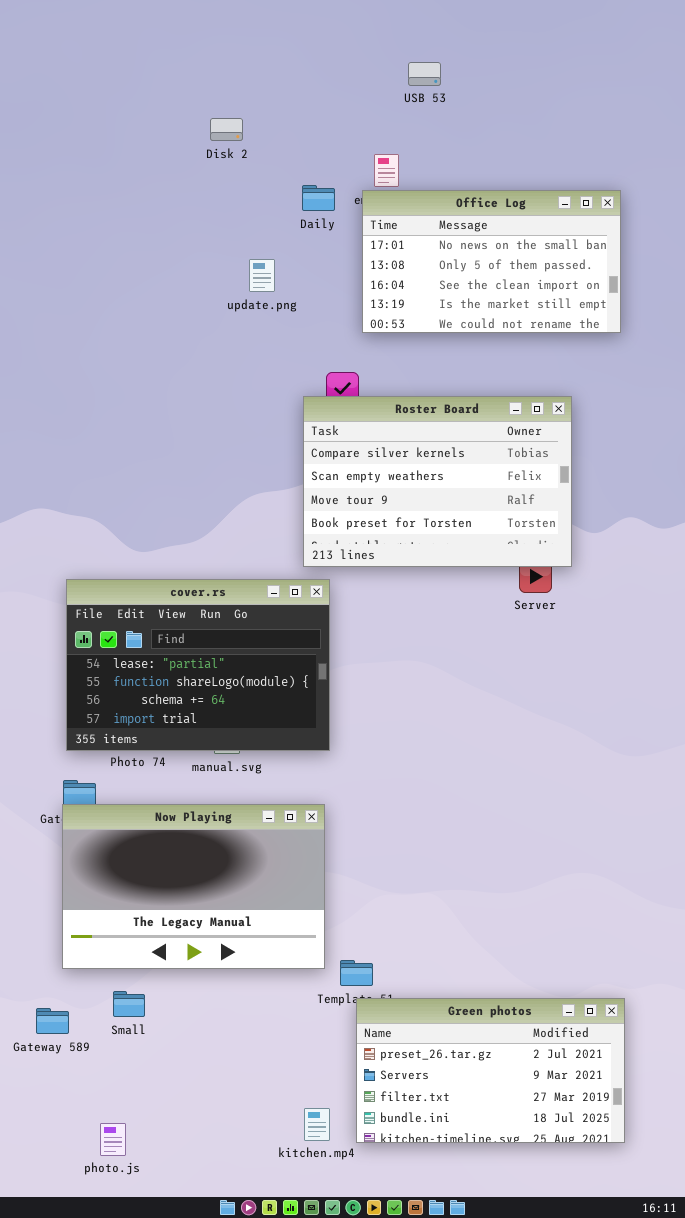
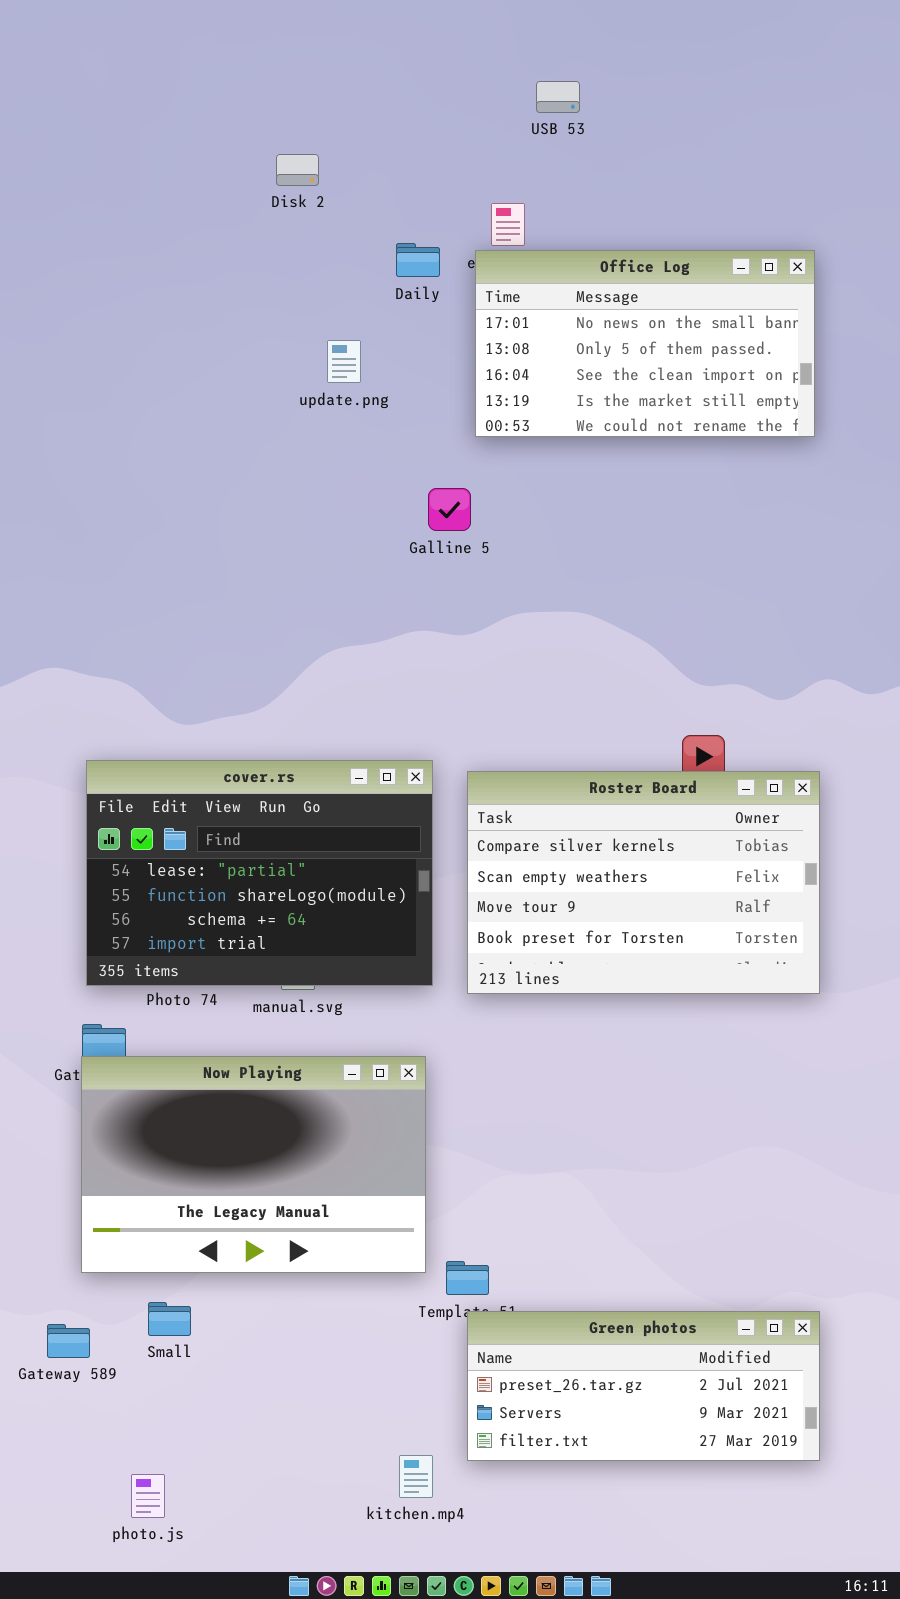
Roster Board: [303,396,572,567] -> [467,771,820,994], moved
Green photos: [356,998,625,1143] -> [467,1311,820,1461], resized

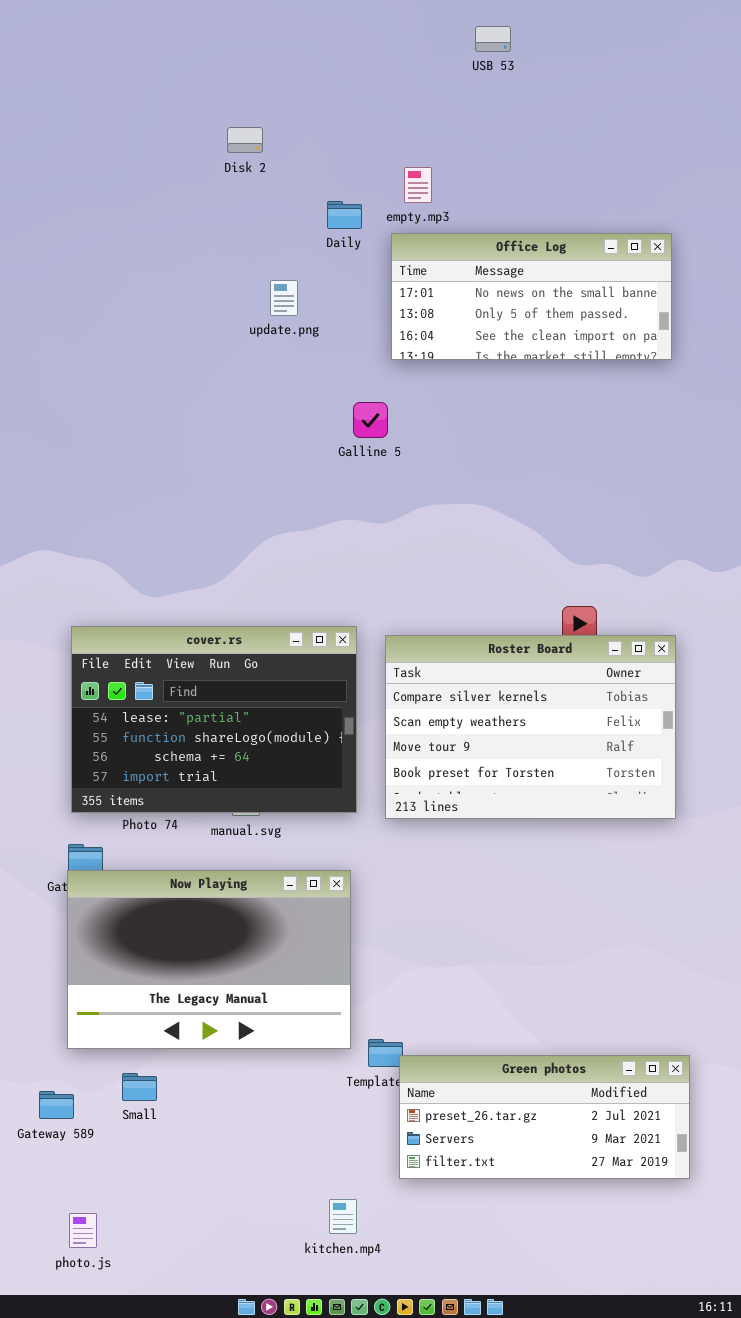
USB 53: [536,81,580,113] -> [475,26,511,52], moved
Office Log: [475,250,815,437] -> [391,233,672,360], resized
Green photos: [467,1311,820,1461] -> [399,1055,690,1179], moved
photo.js: [131,1474,165,1518] -> [69,1213,97,1248], moved

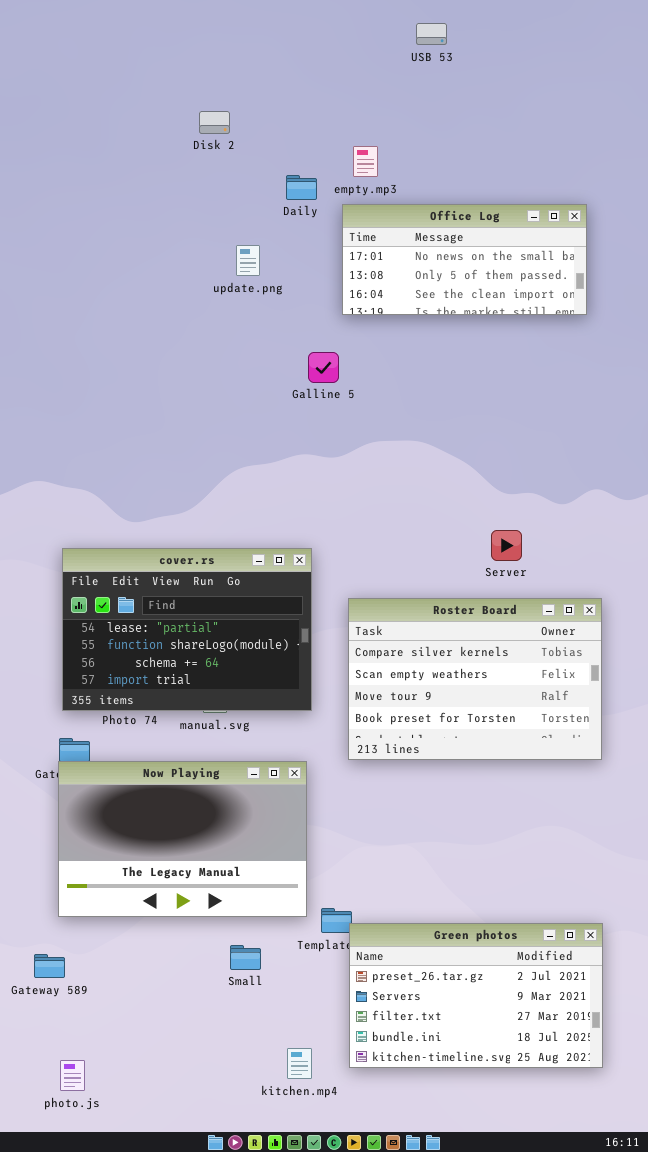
Roster Board: [385,635,676,819] -> [348,598,602,760], moved
Green photos: [399,1055,690,1179] -> [349,923,603,1068], resized
Small: [122,1073,157,1101] -> [230,945,261,970], moved

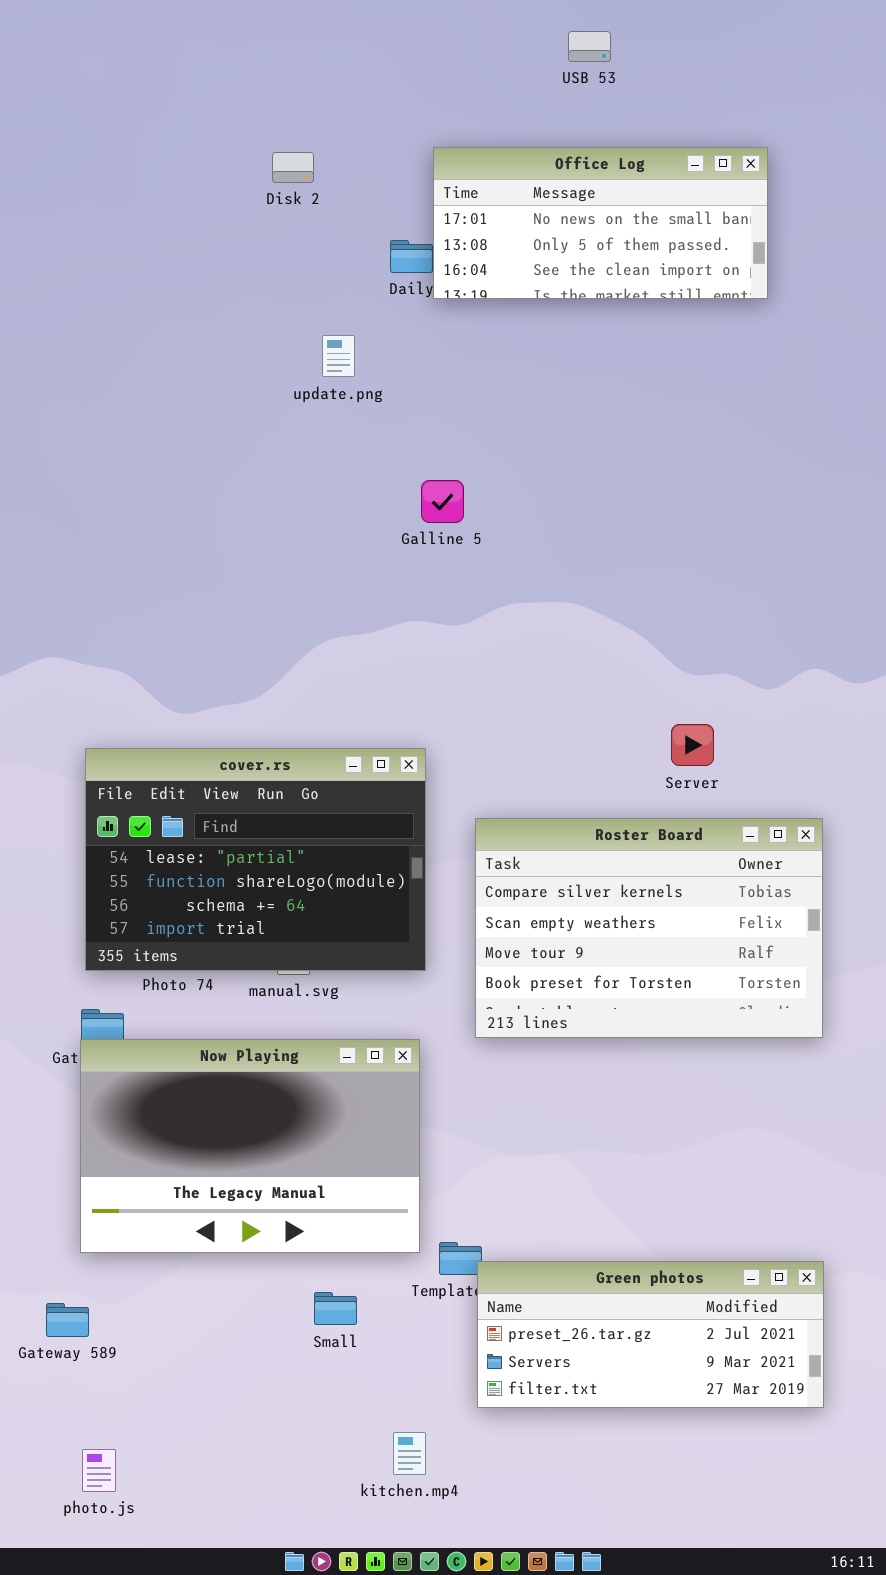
Office Log: [342,204,587,315] -> [433,147,768,299], moved
Green photos: [349,923,603,1068] -> [477,1261,824,1408], resized

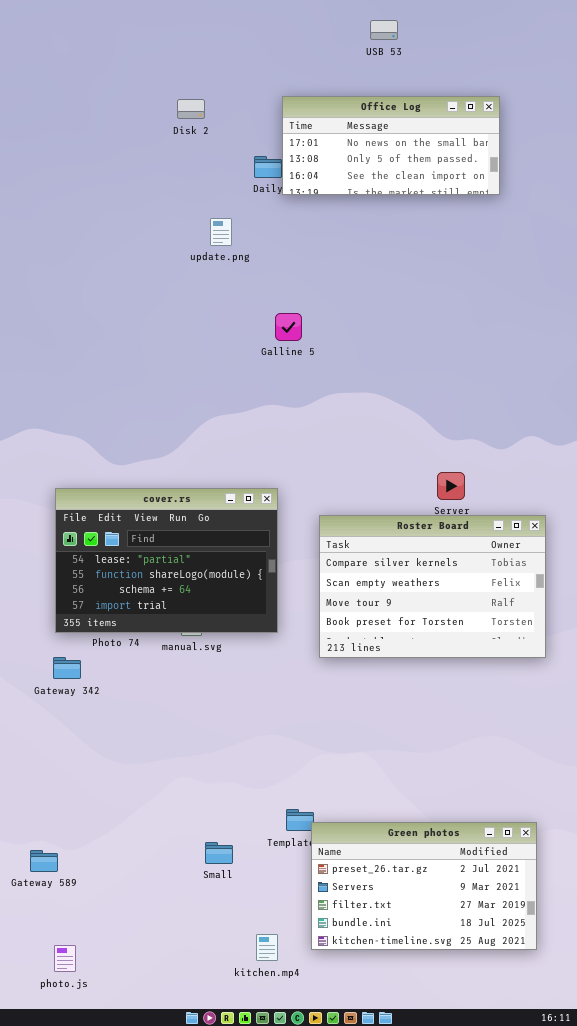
Roster Board: [475,818,823,1038] -> [319,515,546,658], moved
Now Playing: [80,1039,420,1253] -> none, closed
Green photos: [477,1261,824,1408] -> [311,822,537,950], resized

